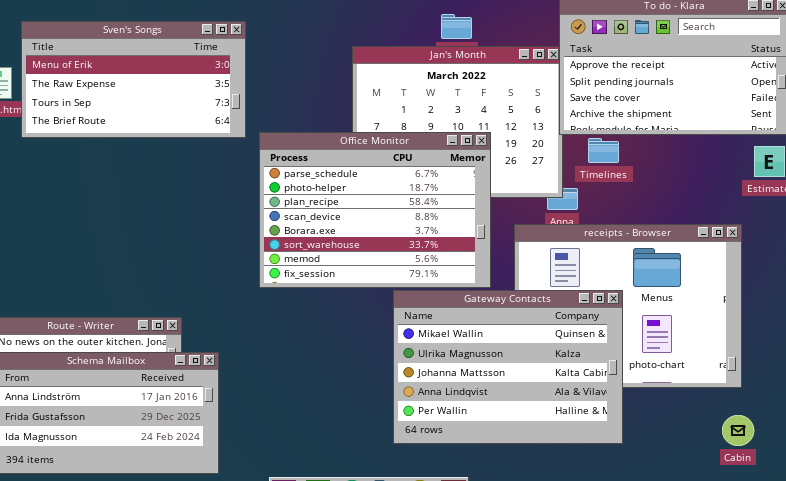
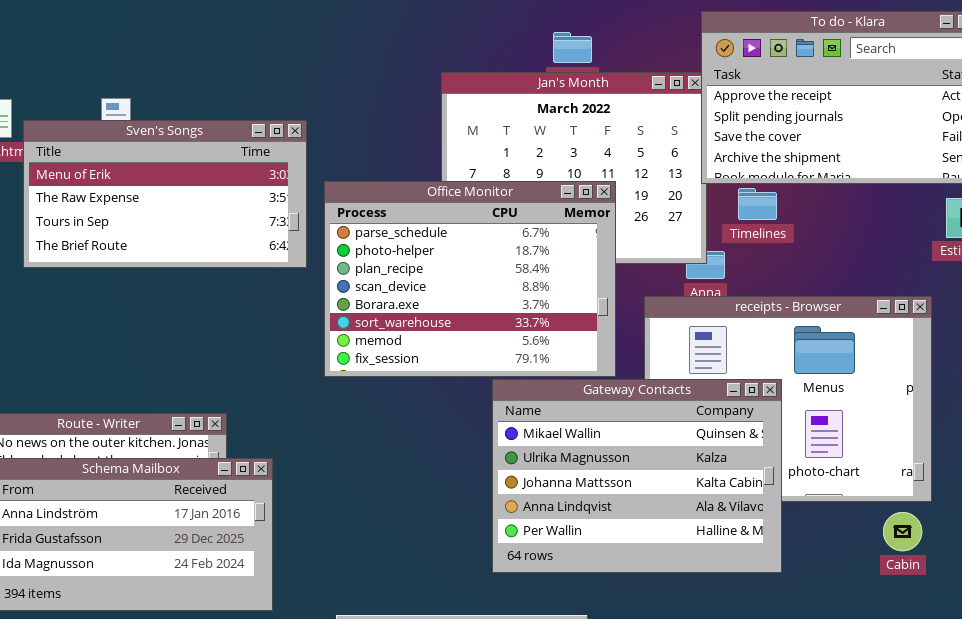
Sven's Songs: [21,21,246,138] -> [23,120,307,268], moved
Cabin: [722,415,754,446] -> [883,512,922,551], moved

